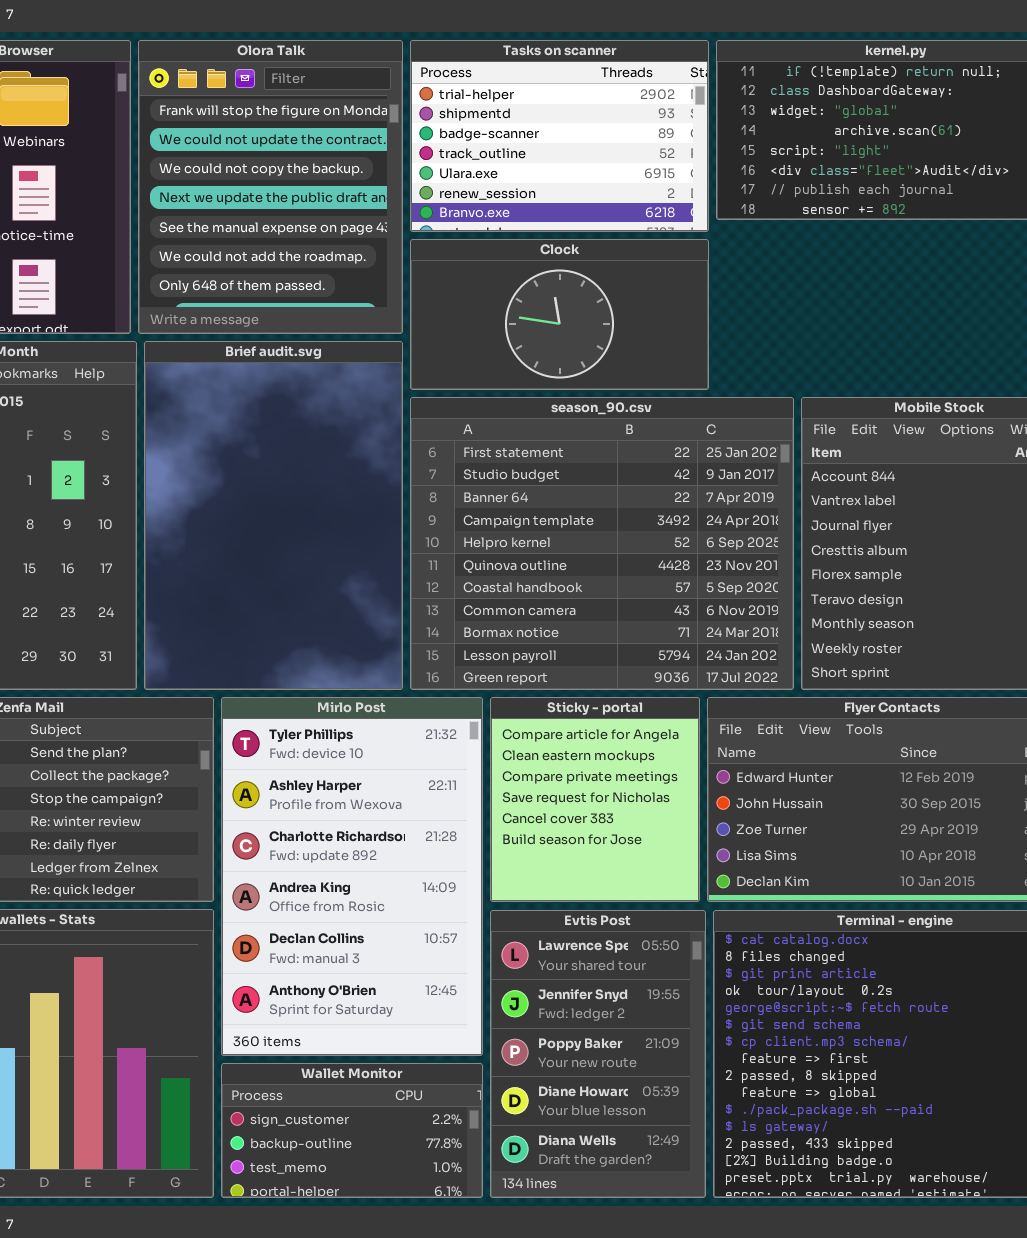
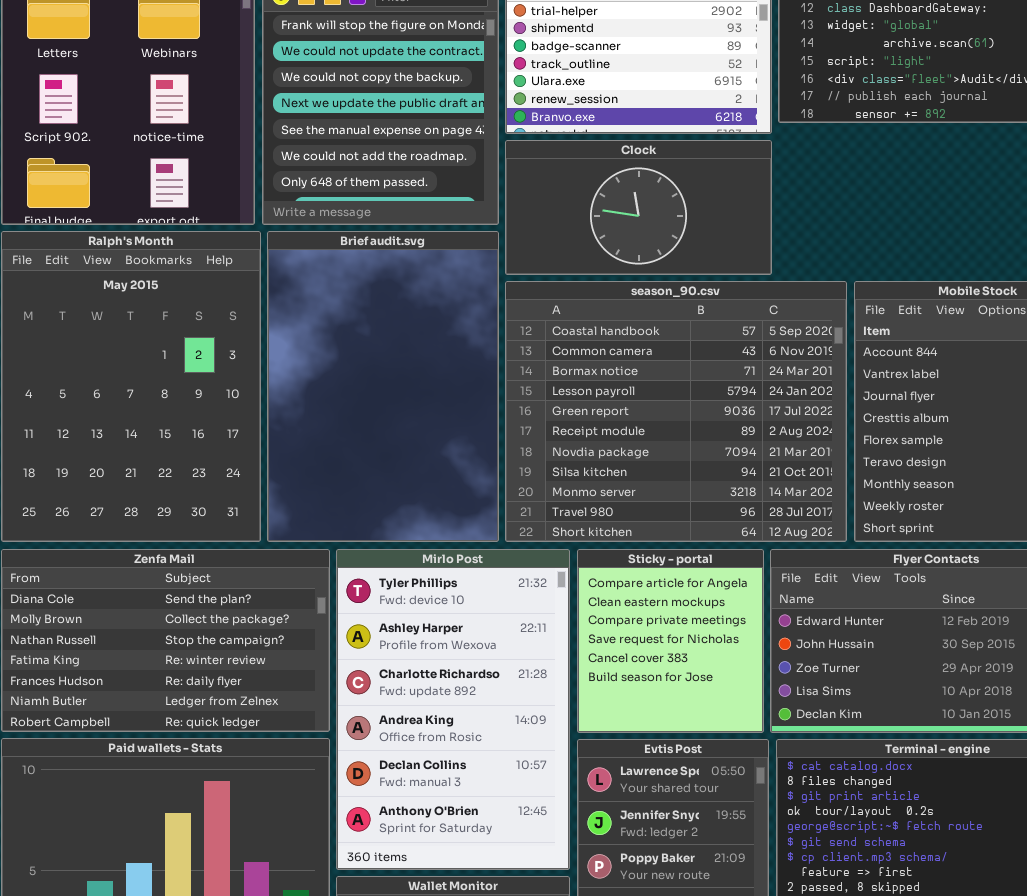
season_90.csv: [410,397,794,690] -> [505,281,847,542], scrolled down 6 rows

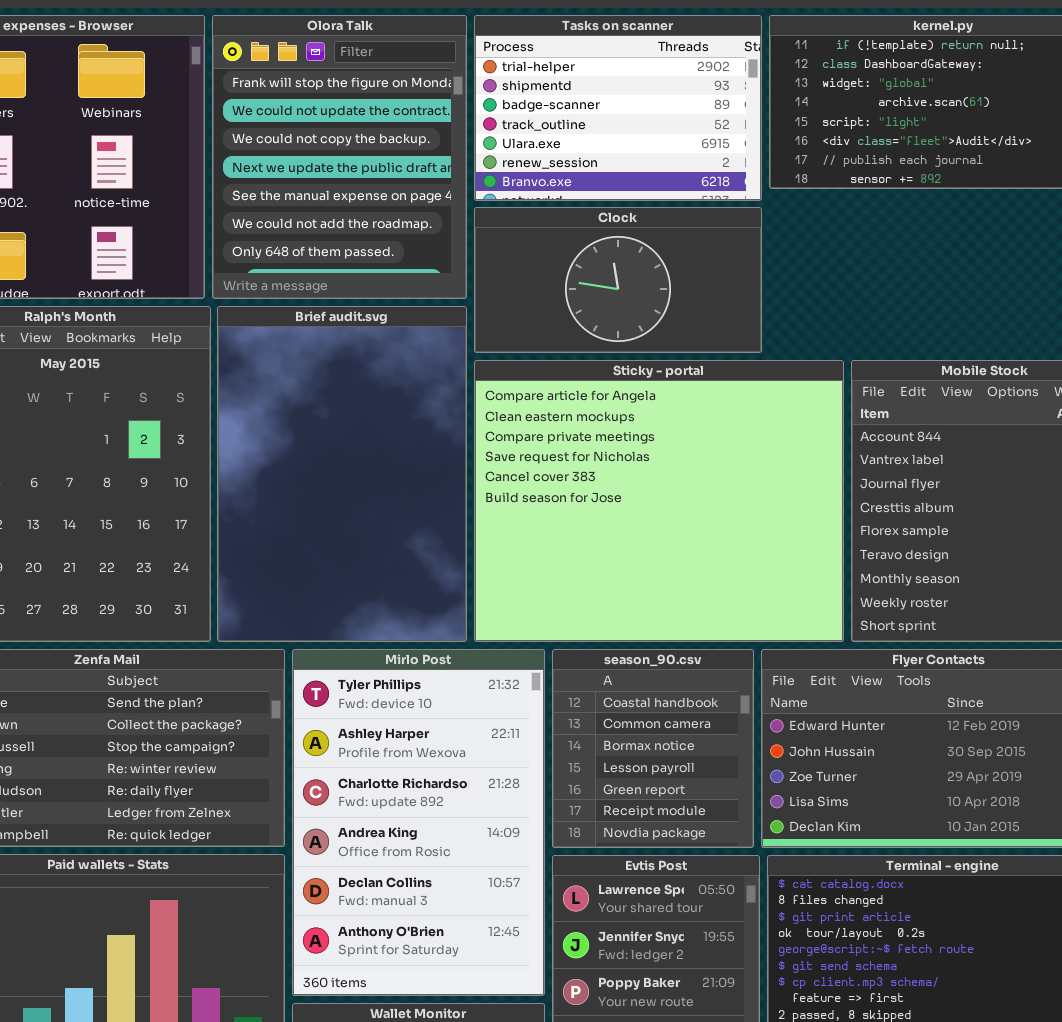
season_90.csv: [505,281,847,542] -> [552,649,754,848], moved, resized
Sticky - portal: [577,549,764,733] -> [474,360,844,642], moved, resized

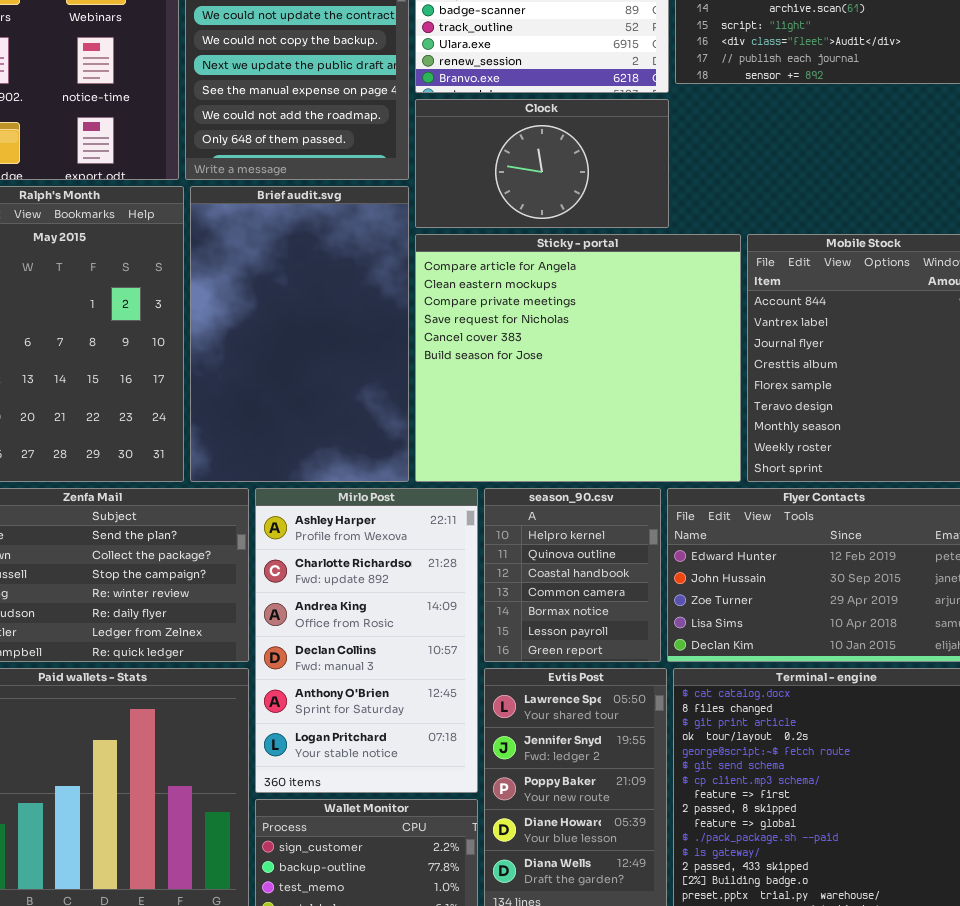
Mirlo Post: [292,649,545,996] -> [255,488,478,793], scrolled down 1 row
season_90.csv: [552,649,754,848] -> [484,488,661,662], scrolled up 2 rows

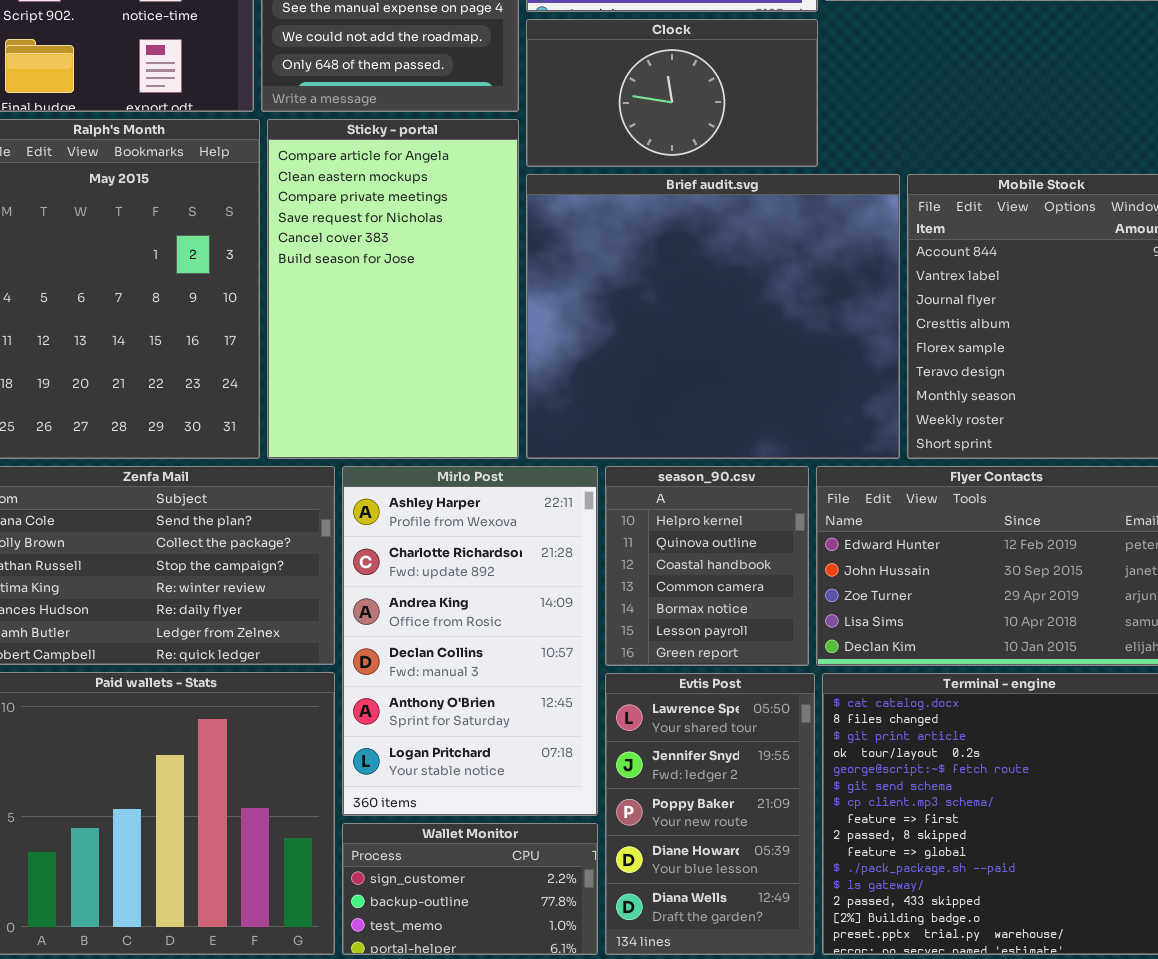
Brief audit.svg: [190,186,409,482] -> [526,174,900,459], moved, resized
Sticky - portal: [415,234,741,482] -> [267,119,519,459], moved, resized

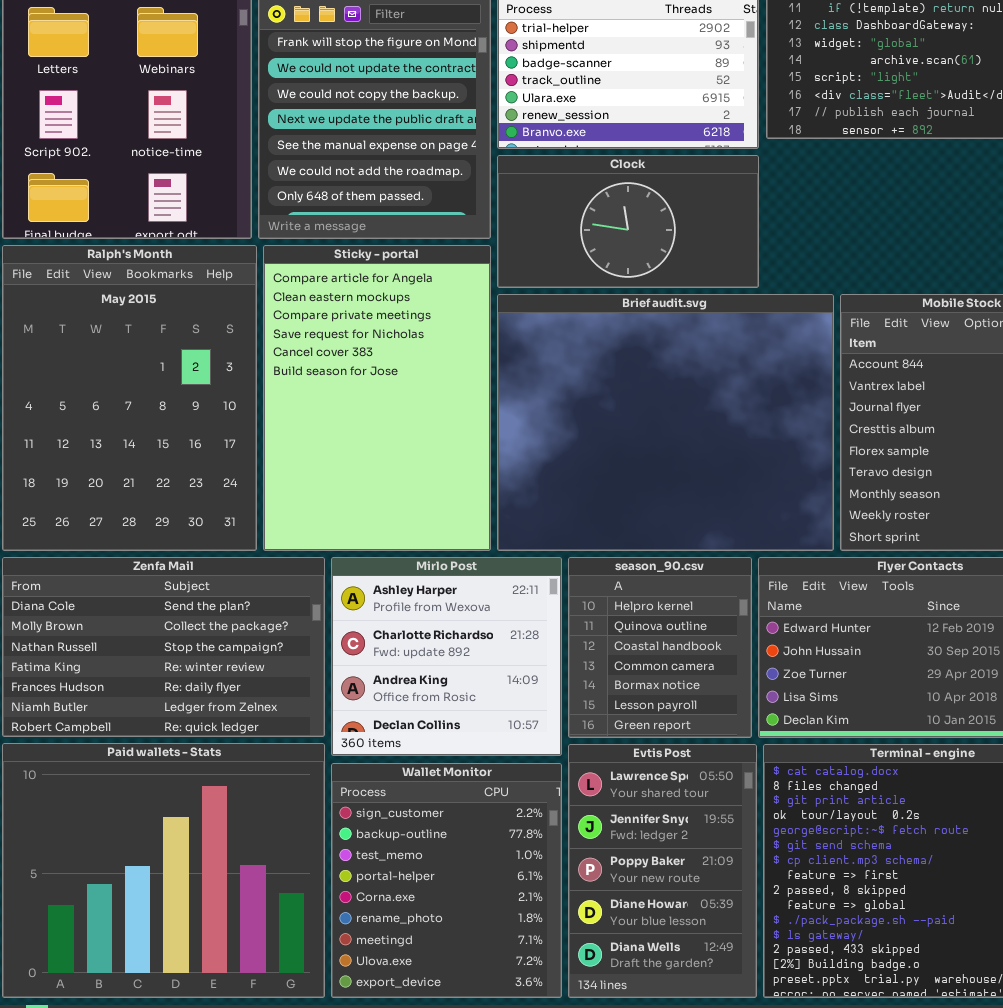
Mirlo Post: [342,466,598,816] -> [331,557,562,756], resized
Wallet Monitor: [342,823,598,955] -> [331,763,562,998], resized

